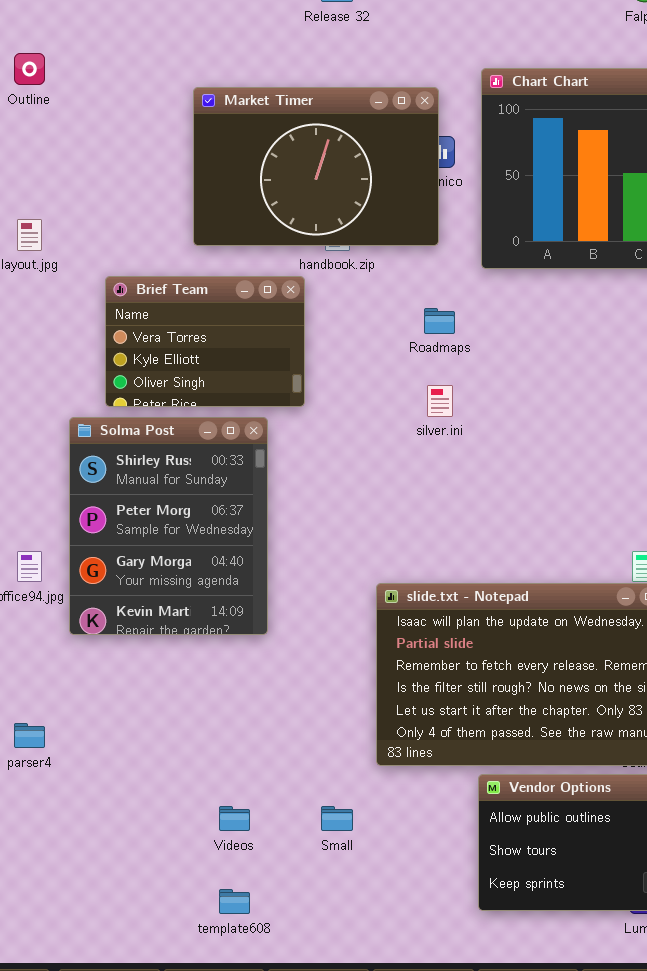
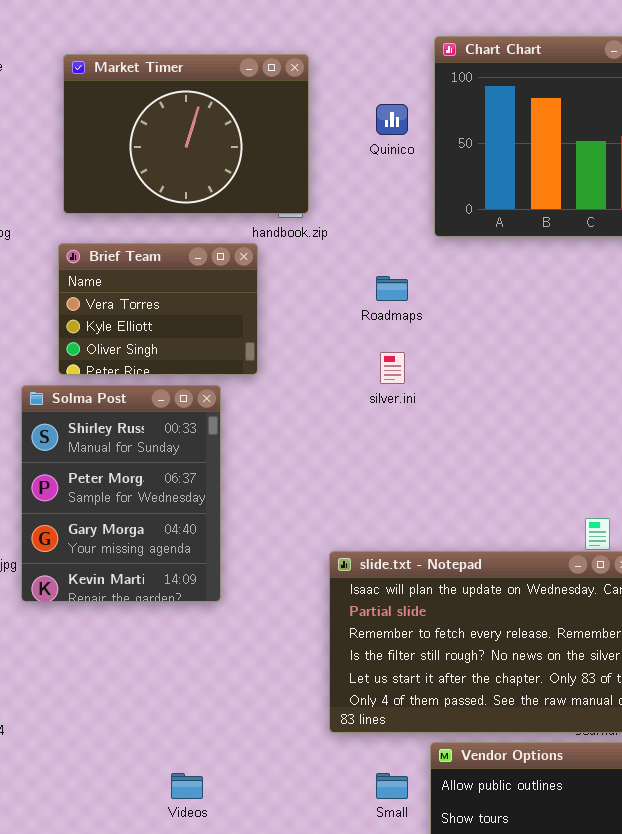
Market Timer: [193,87,439,246] -> [63,54,309,214], moved
Small: [321,806,353,831] -> [376,773,408,799], moved

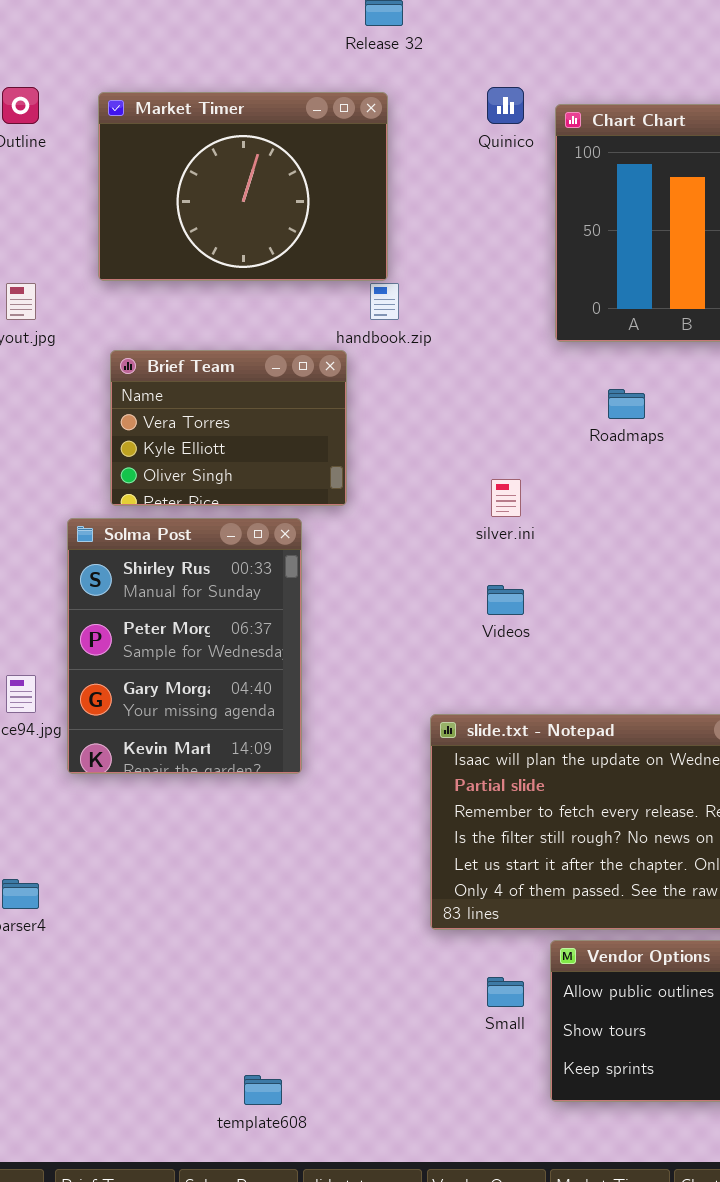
Market Timer: [63,54,309,214] -> [98,92,388,281], moved
Quinico: [376,104,408,135] -> [487,87,524,124], moved
Roadmaps: [376,276,408,301] -> [608,389,645,419], moved
Videos: [171,773,203,799] -> [487,585,524,615], moved

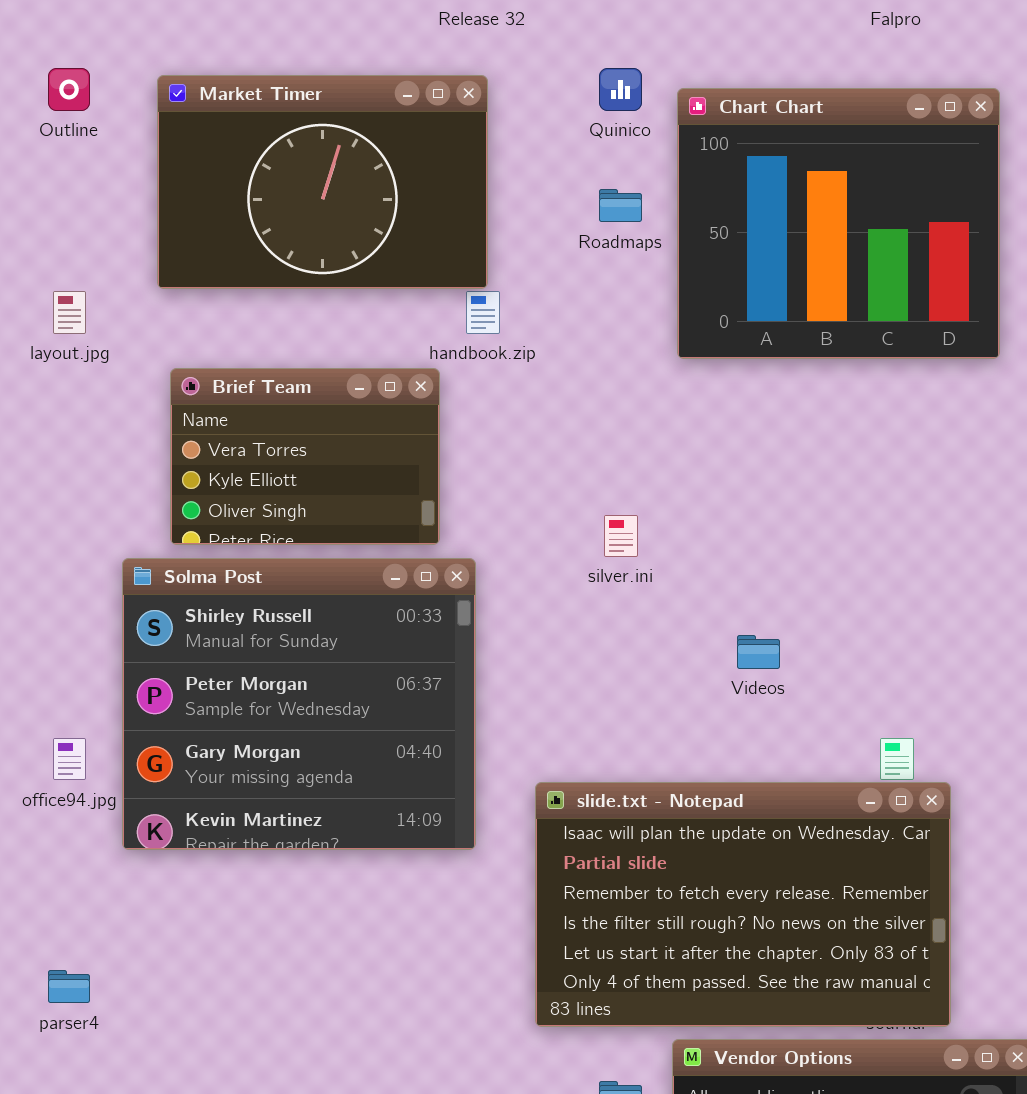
Roadmaps: [608,389,645,419] -> [599,189,642,222], moved
Solma Post: [67,518,302,774] -> [122,558,476,850], resized
Videos: [487,585,524,615] -> [737,635,780,669], moved

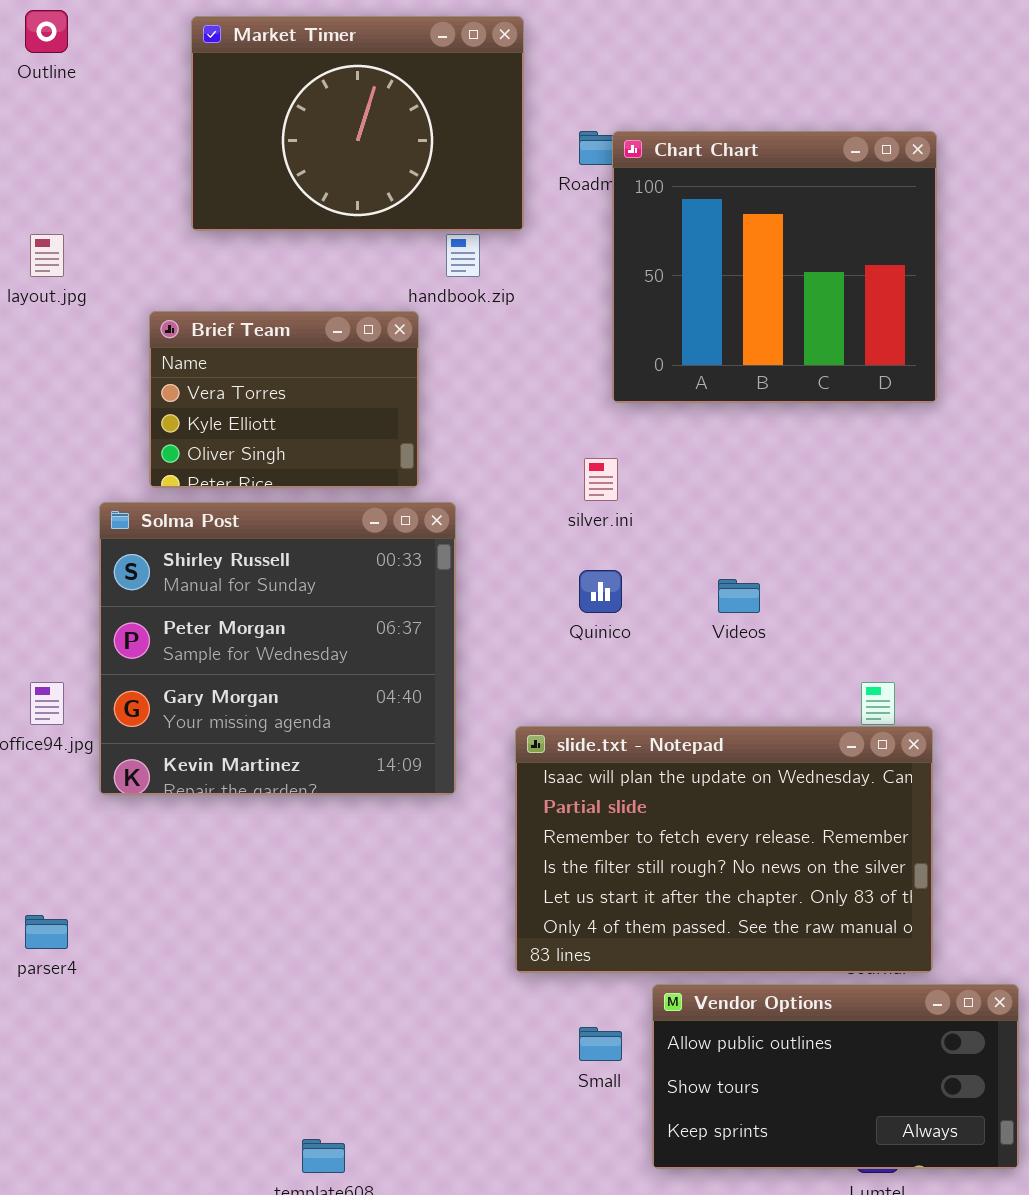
Quinico: [599,68,642,111] -> [579,570,622,613], moved
Market Timer: [157,75,488,289] -> [191,16,524,231], moved
Chart Chart: [677,88,1000,359] -> [612,131,937,403], moved

